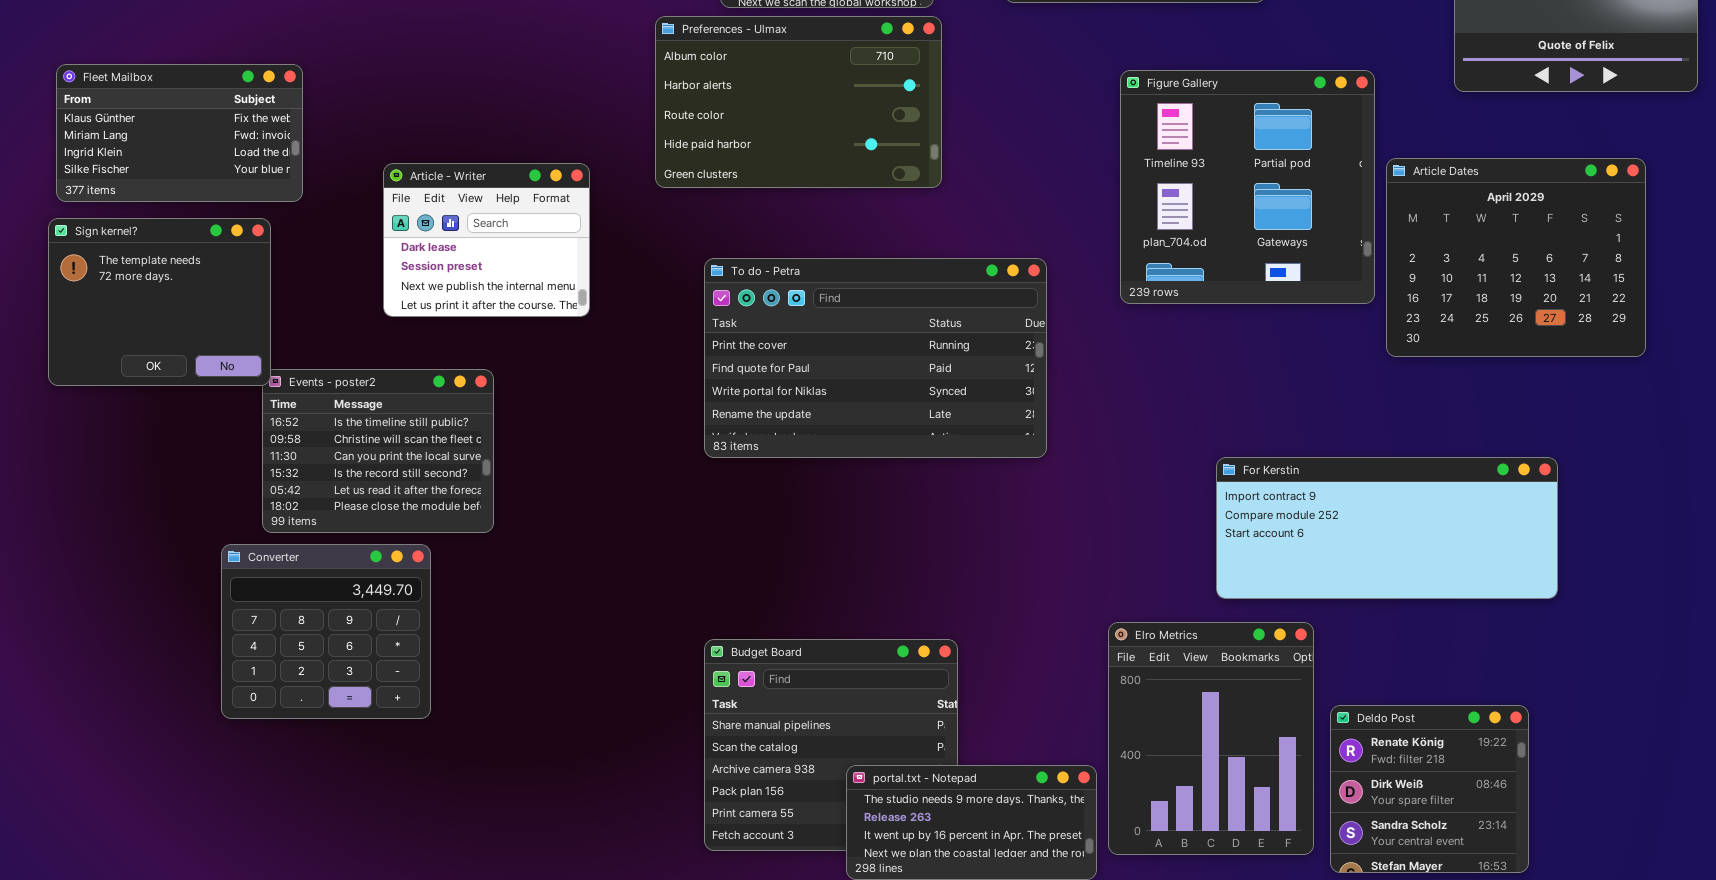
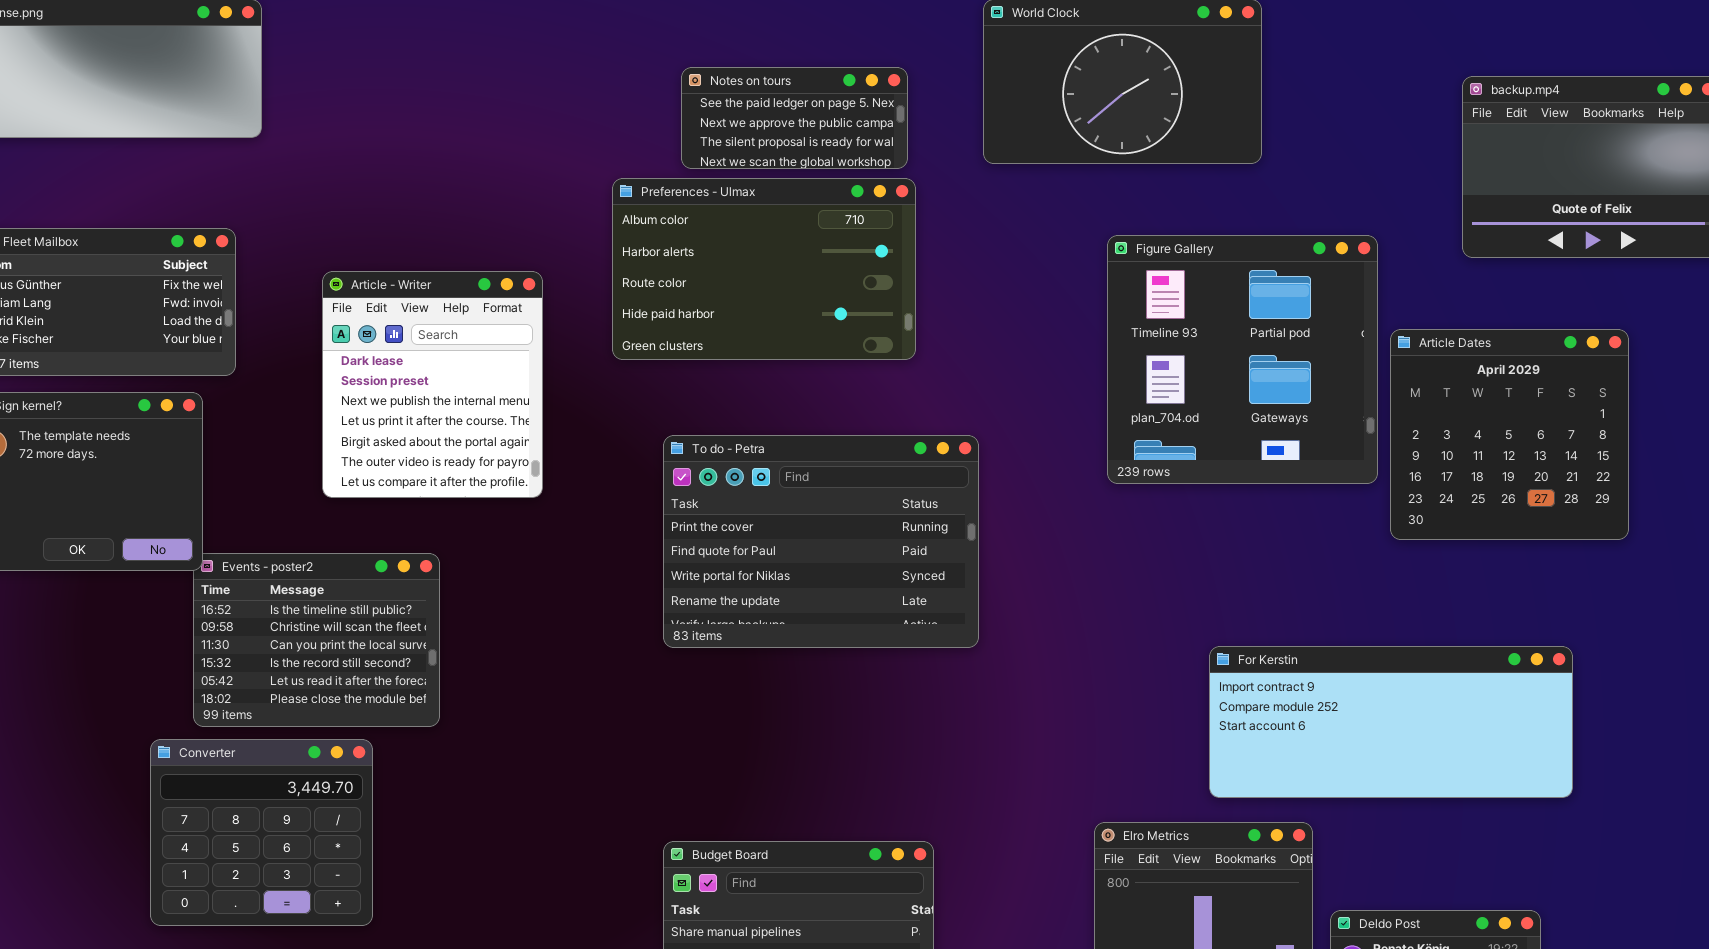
Article Dates: [1386,158,1646,357] -> [1390,329,1629,540], resized
Article - Writer: [383,163,590,317] -> [322,271,543,498], resized
To do - Petra: [704,258,1047,458] -> [663,435,979,648], resized

